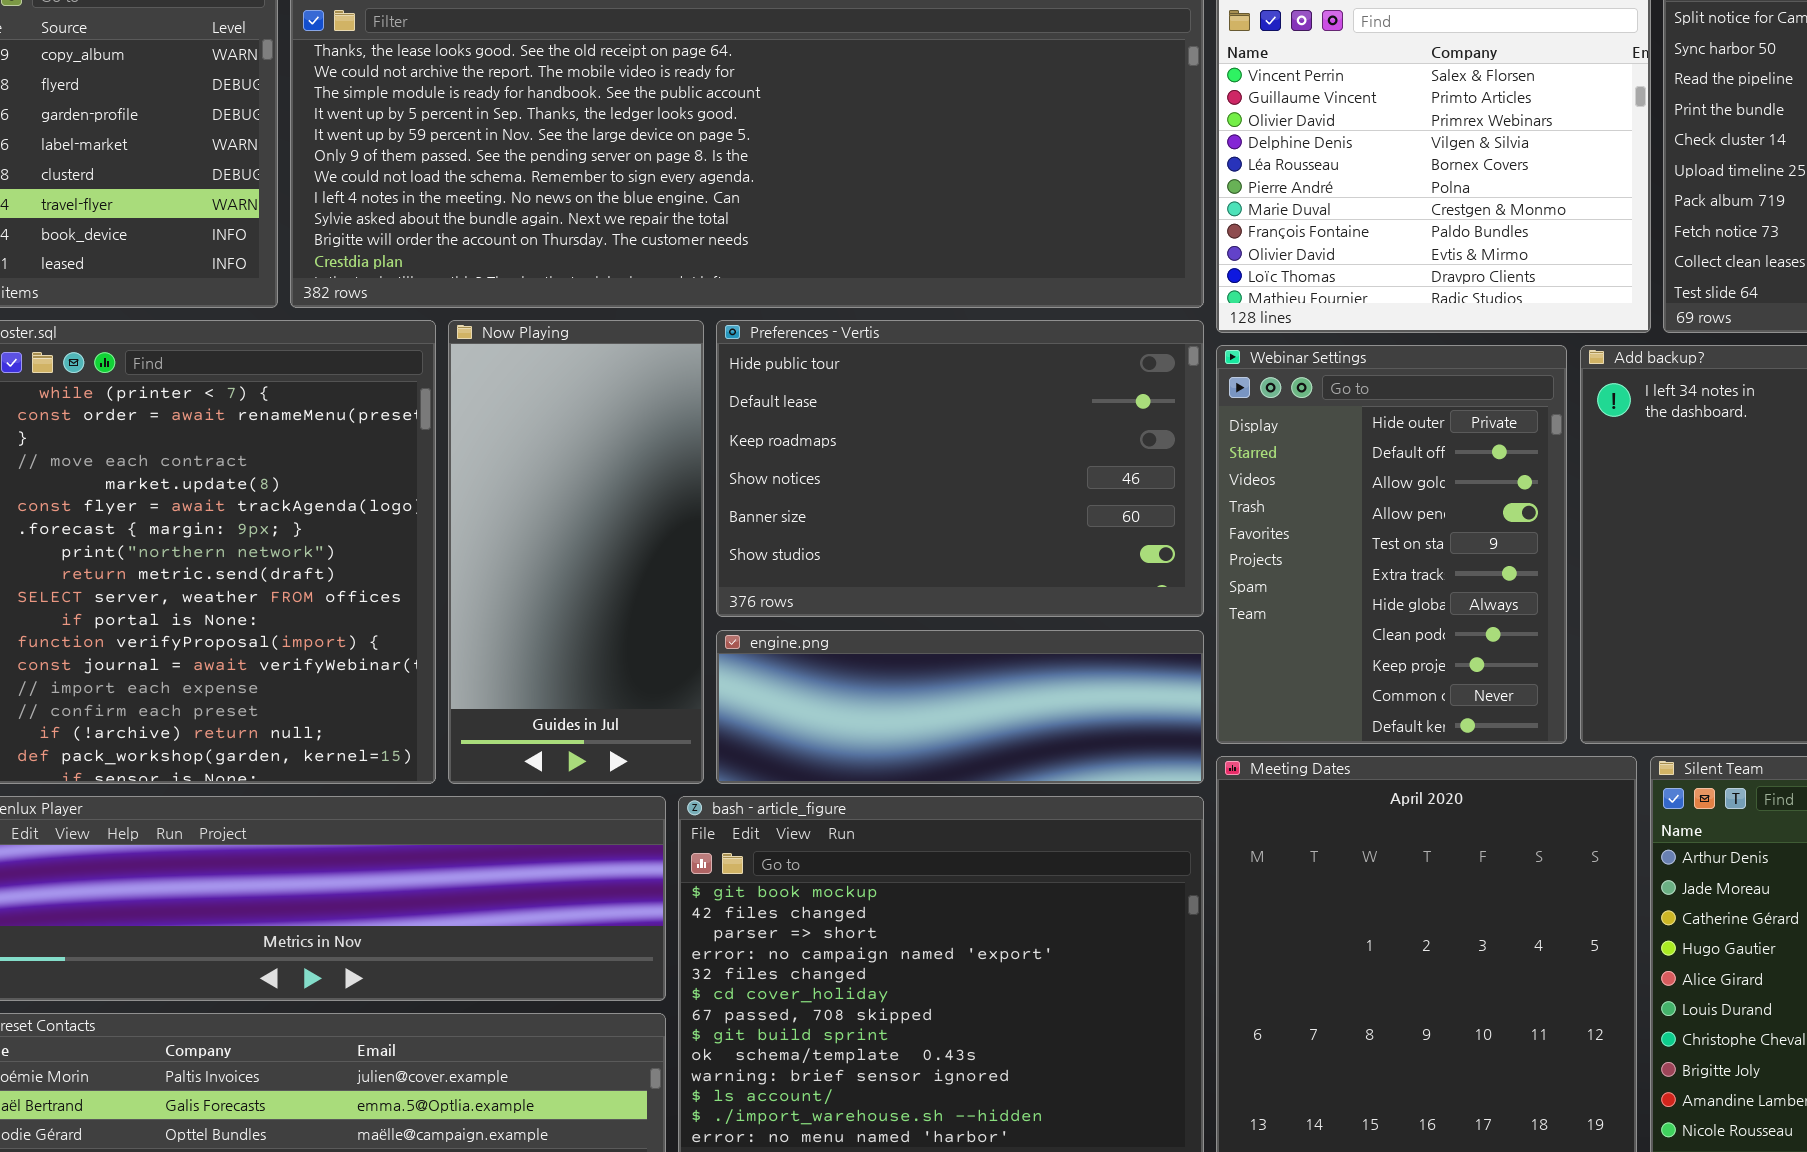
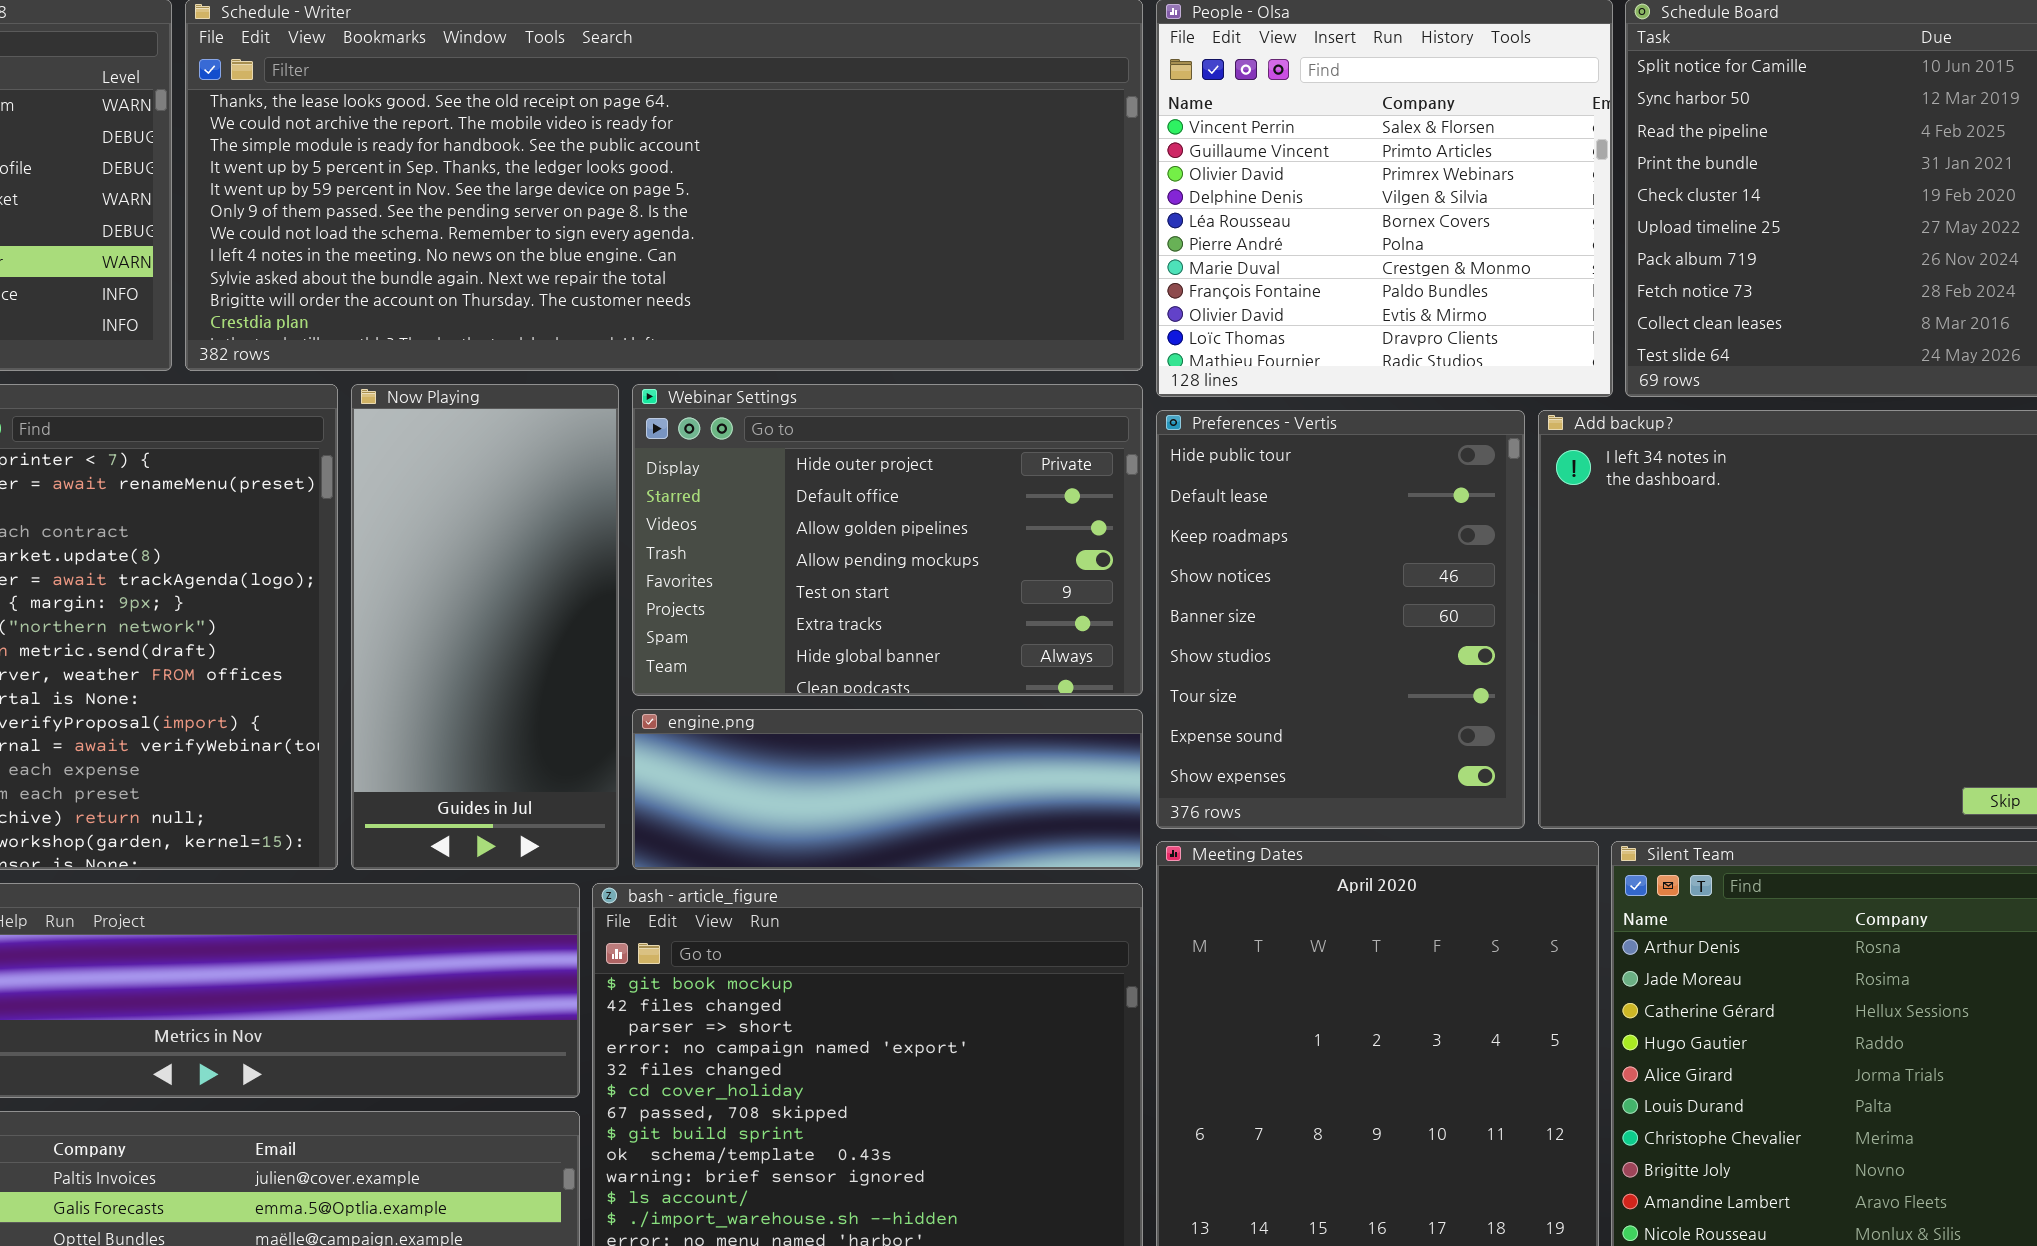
Preferences - Vertis: [716,320,1204,617] -> [1156,410,1525,829], moved, resized
Webinar Settings: [1216,345,1567,744] -> [632,384,1143,696], moved, resized

